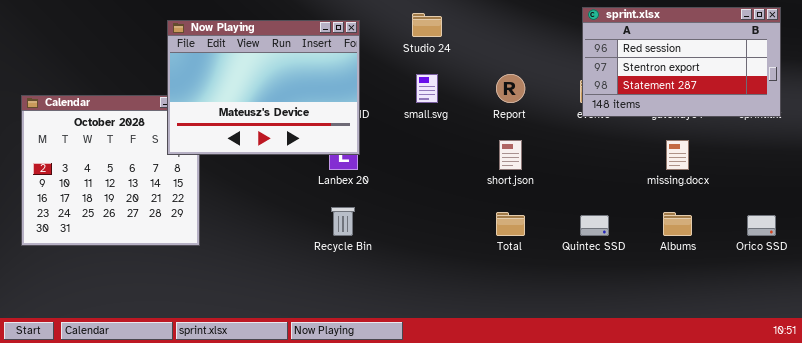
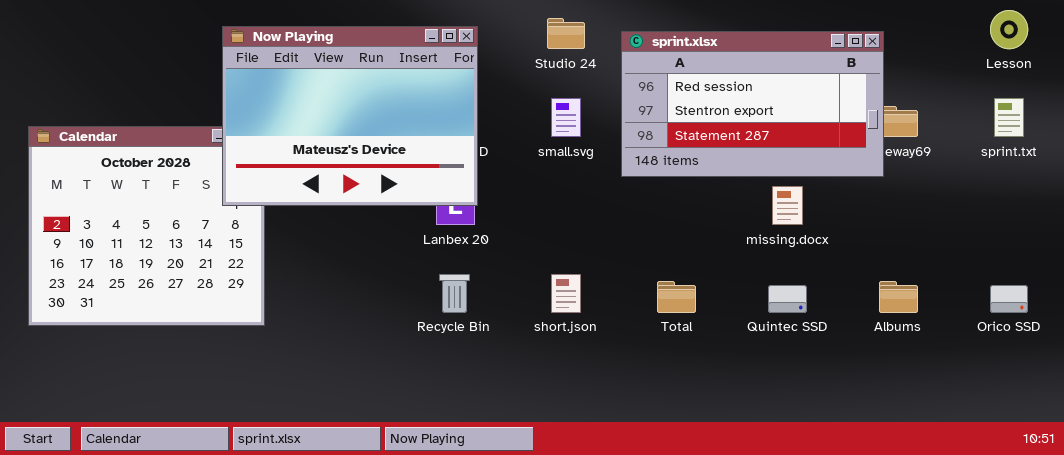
sprint.xlsx: [582,7,781,117] -> [621,31,884,177], moved
short.json: [499,140,522,170] -> [551,274,581,313], moved
missing.docx: [666,140,689,170] -> [772,186,803,225], moved

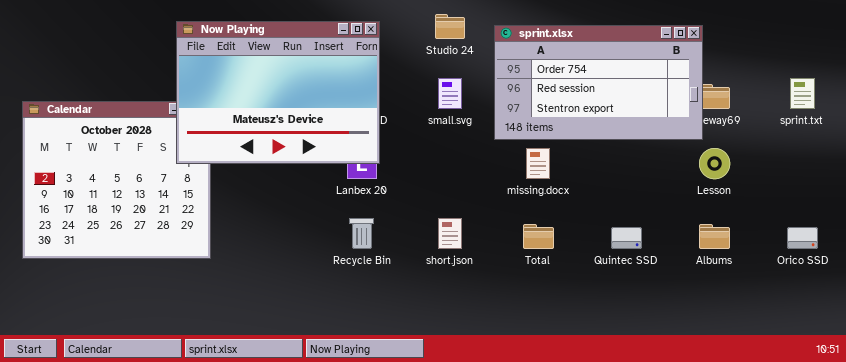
Lesson: [990,10,1028,49] -> [699,148,730,179], moved
sprint.xlsx: [621,31,884,177] -> [494,25,703,140], scrolled up 1 row
missing.docx: [772,186,803,225] -> [526,148,550,179], moved

